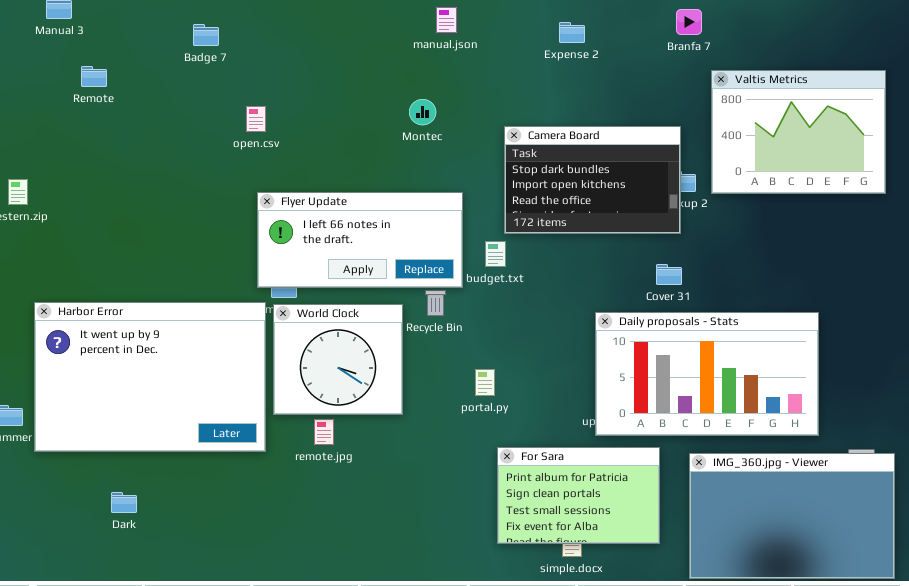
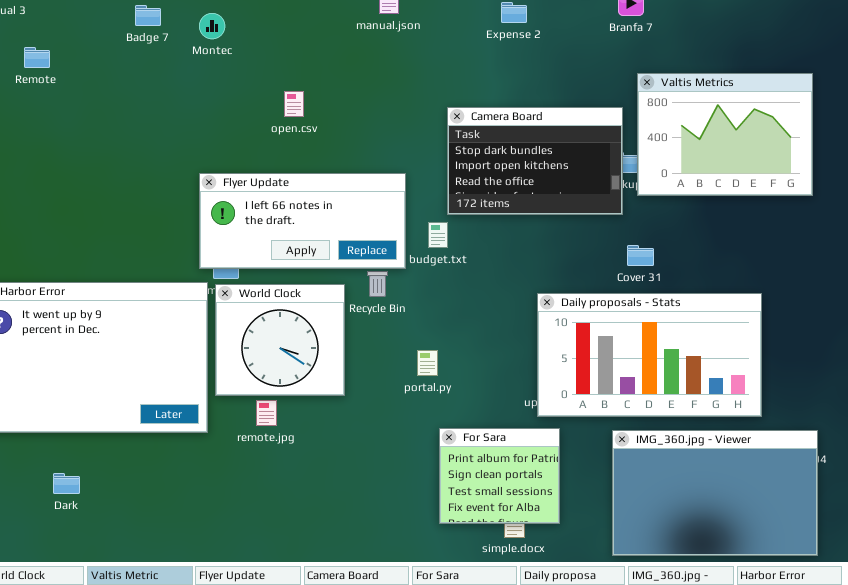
Valtis Metrics: [711,70,886,194] -> [637,73,813,196], moved
Montec: [409,99,436,125] -> [199,13,225,39], moved
open.csv: [246,106,266,132] -> [284,91,304,117], moved
Cover 31: [656,264,682,285] -> [627,245,654,266], moved
For Sara: [497,447,660,544] -> [439,428,560,524], resized
IMG_360.jpg - Viewer: [689,453,895,579] -> [612,430,818,556], moved

